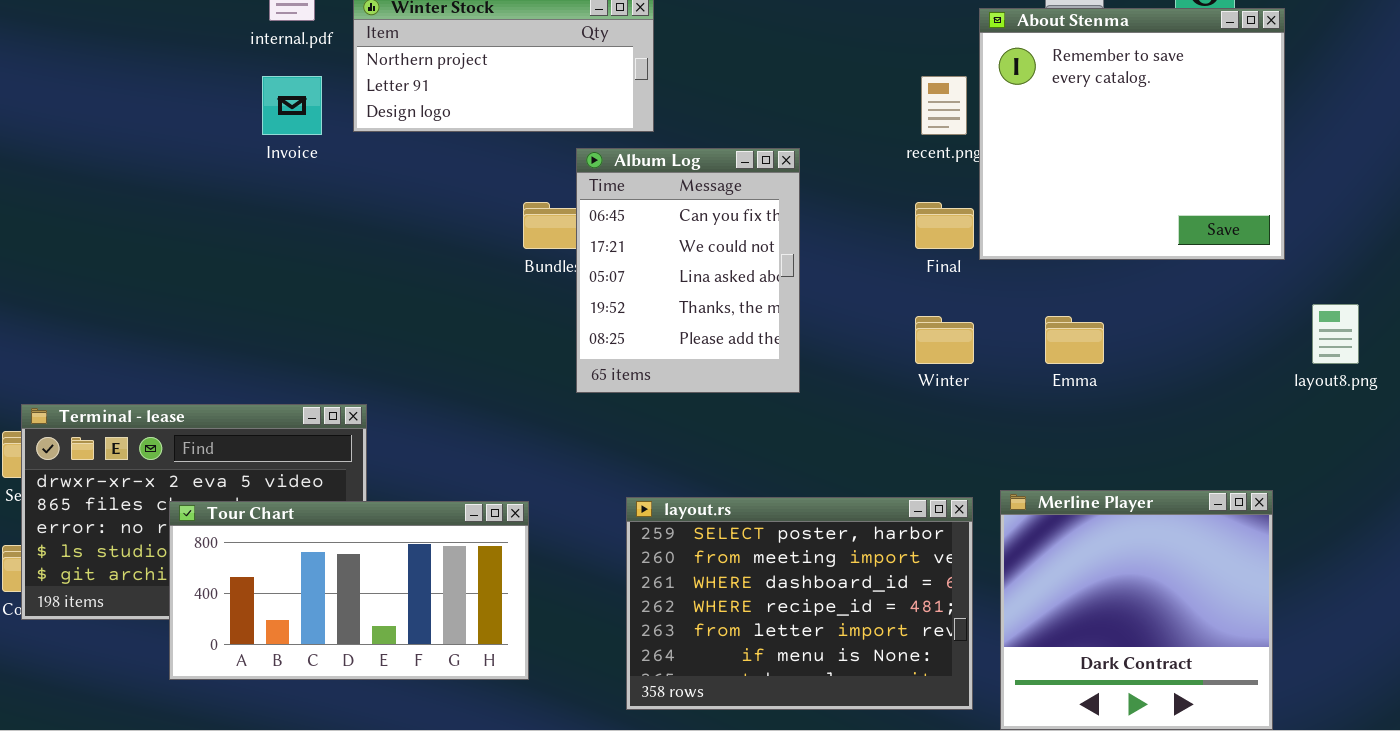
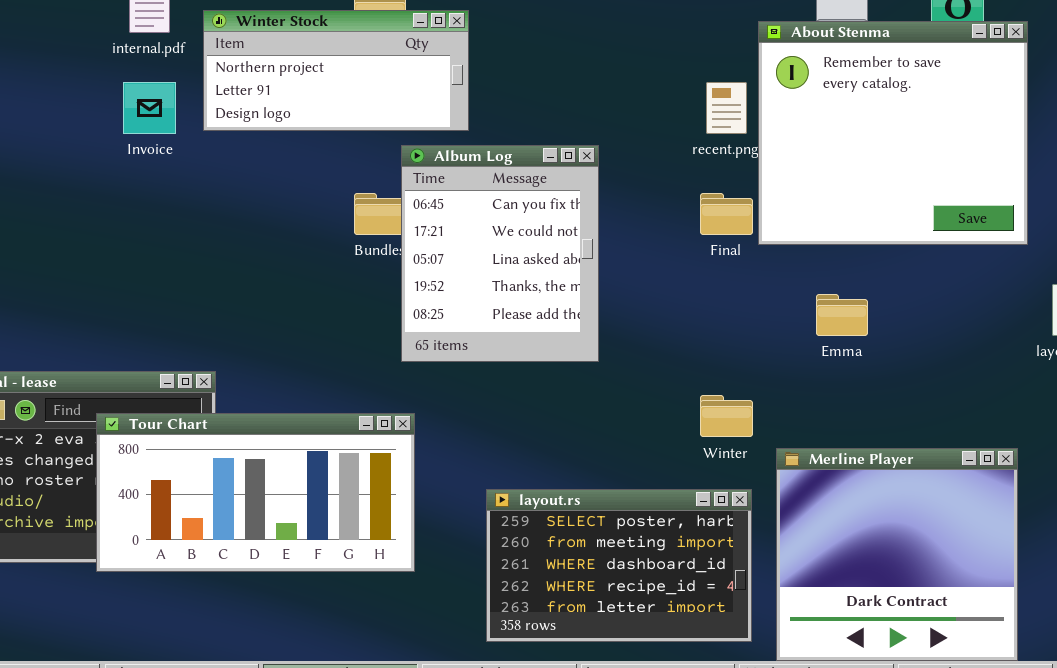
Winter: [915,316,974,364] -> [700,395,753,437], moved
layout.rs: [626,497,973,710] -> [486,489,752,642], resized
Tour Chart: [169,501,529,680] -> [96,413,415,572], moved

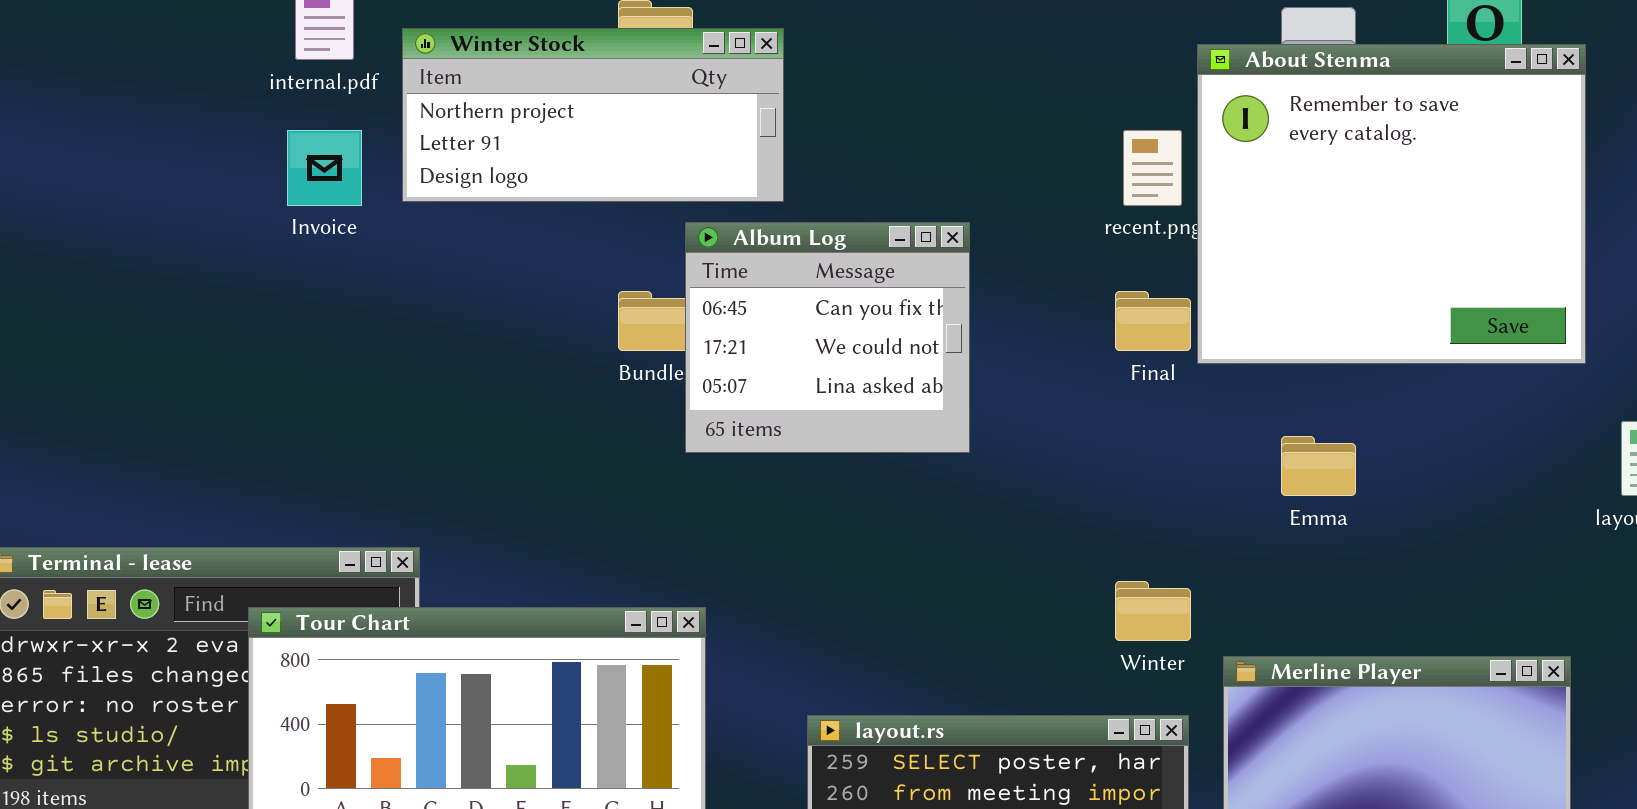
Album Log: [401,145,599,362] -> [685,222,970,453], resized

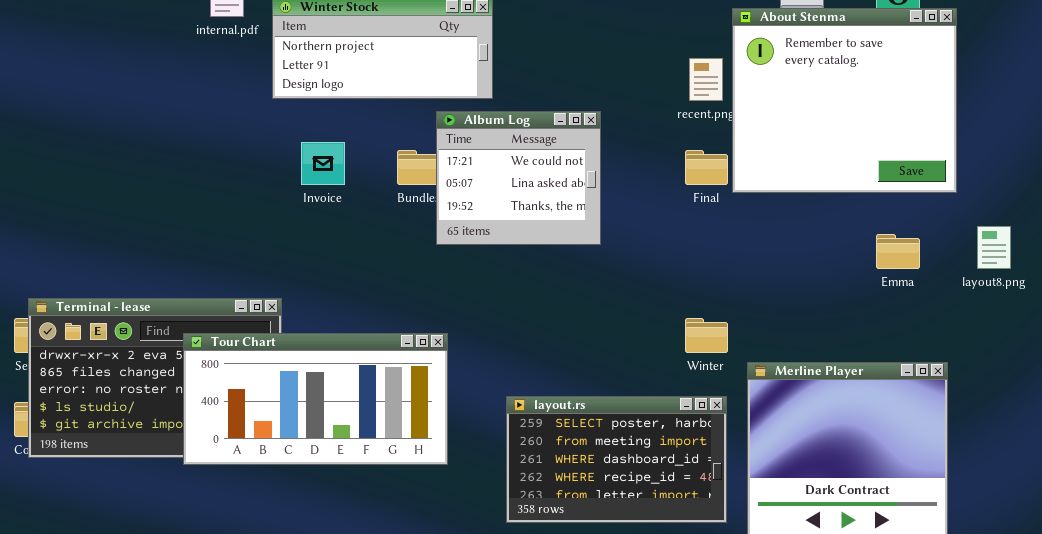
Invoice: [287,130,362,206] -> [301,142,345,185], moved
Album Log: [685,222,970,453] -> [436,111,601,245], scrolled down 1 row
Emma: [1281,436,1356,496] -> [876,234,920,269], moved

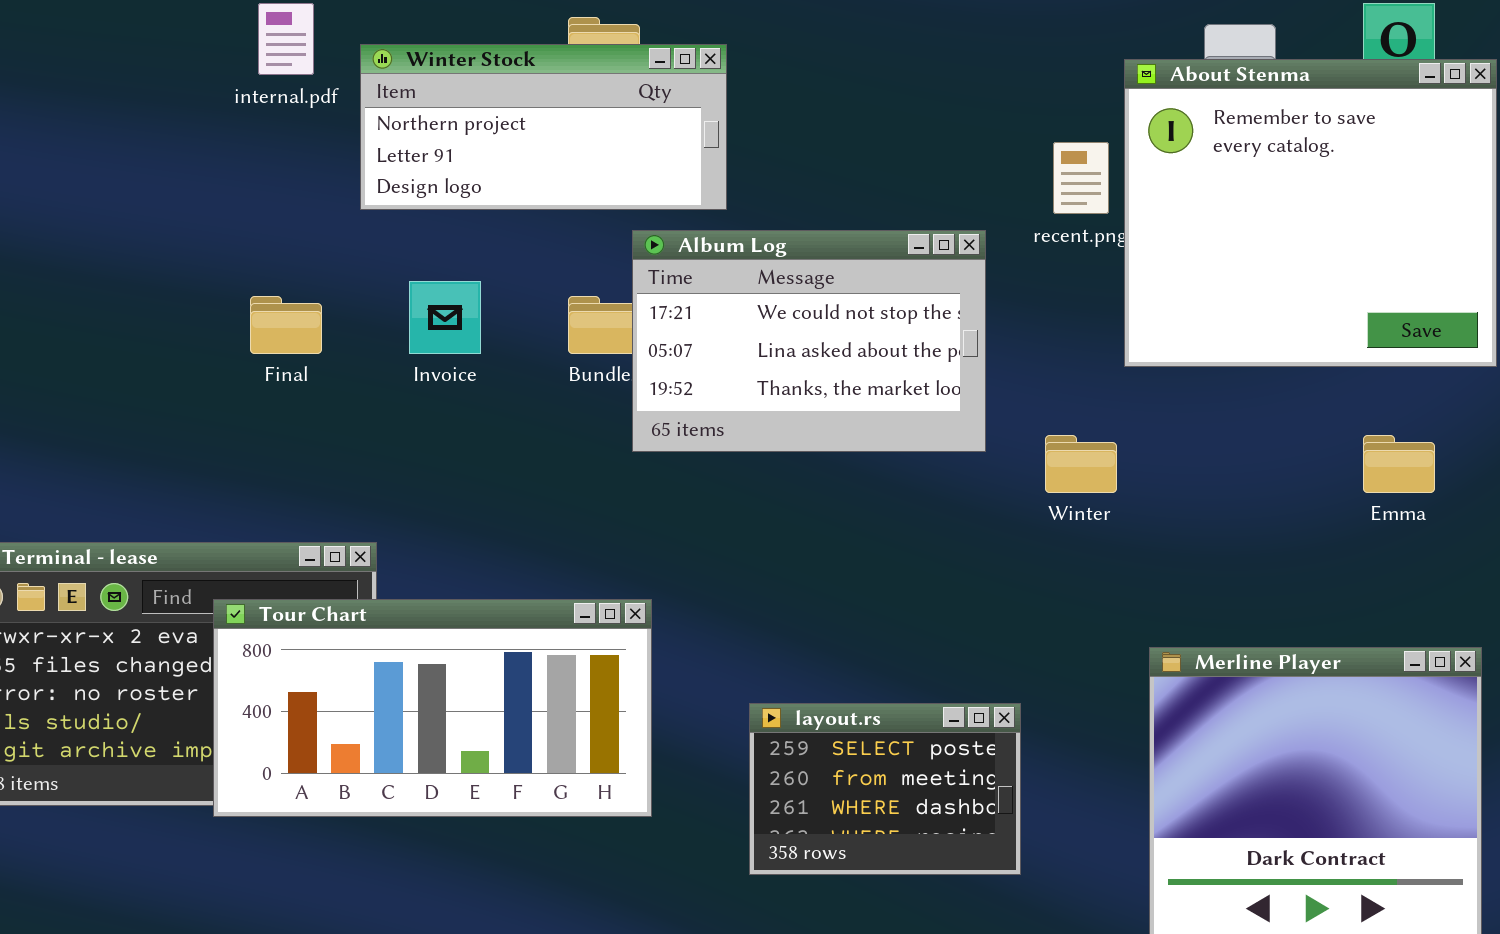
Album Log: [436,111,601,245] -> [632,230,986,452], resized
Final: [685,150,728,185] -> [250,296,322,354], moved
Winter: [685,318,728,353] -> [1045,435,1117,493], moved
layout.rs: [506,396,727,523] -> [749,703,1021,875], resized

